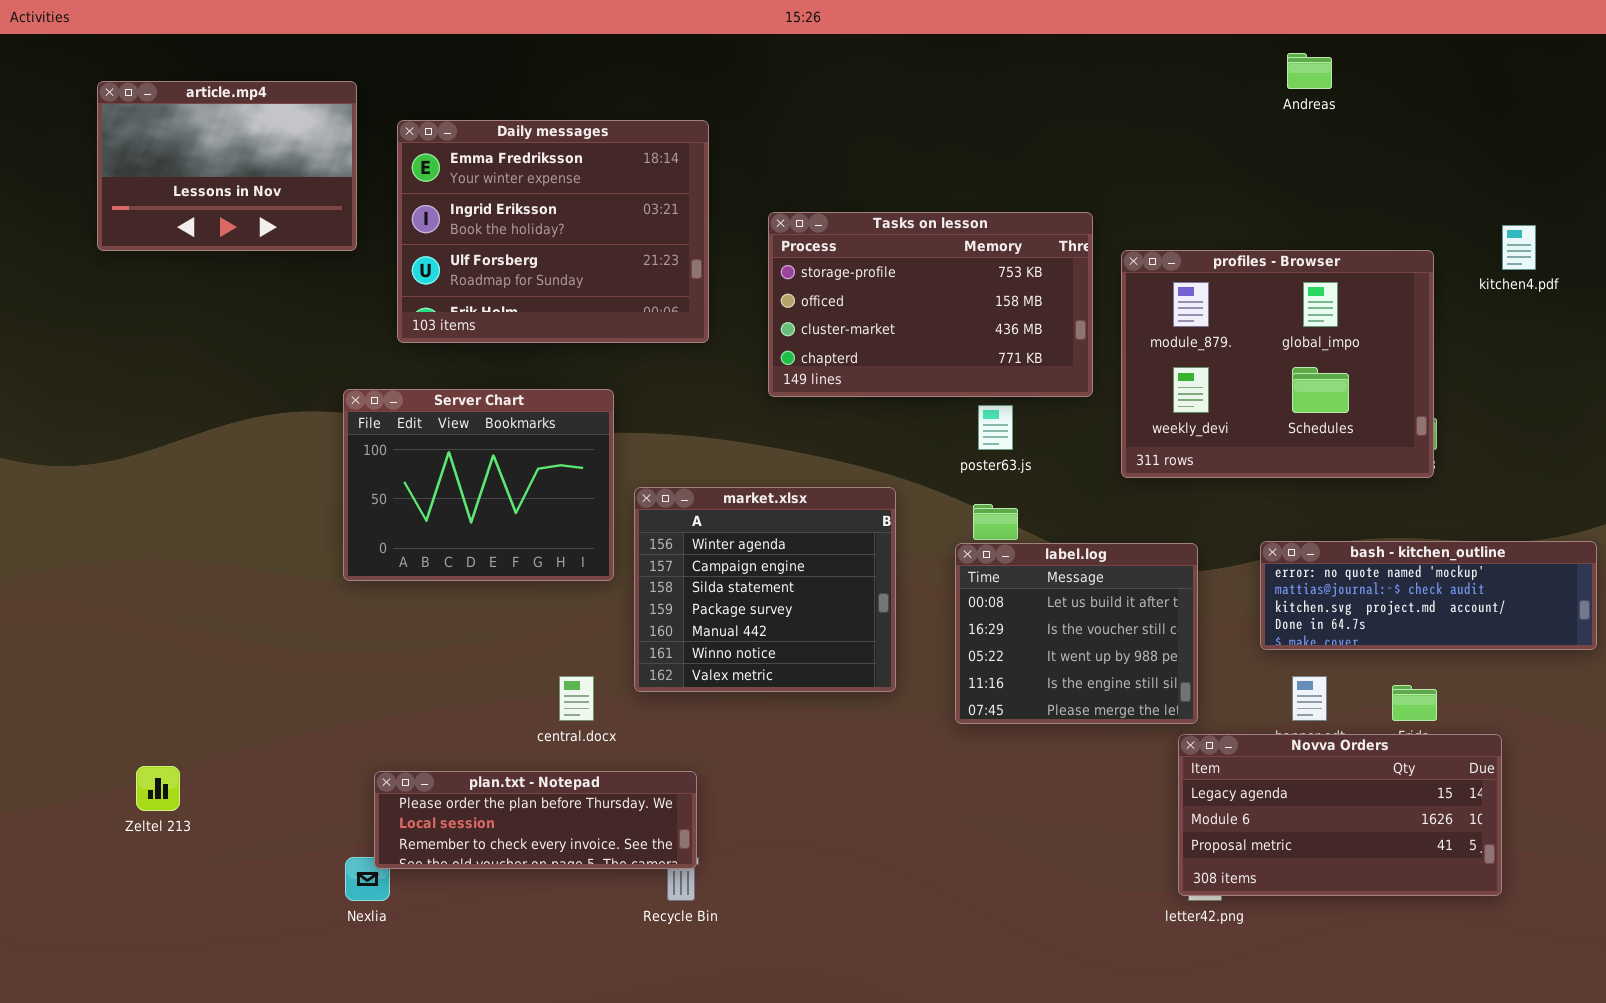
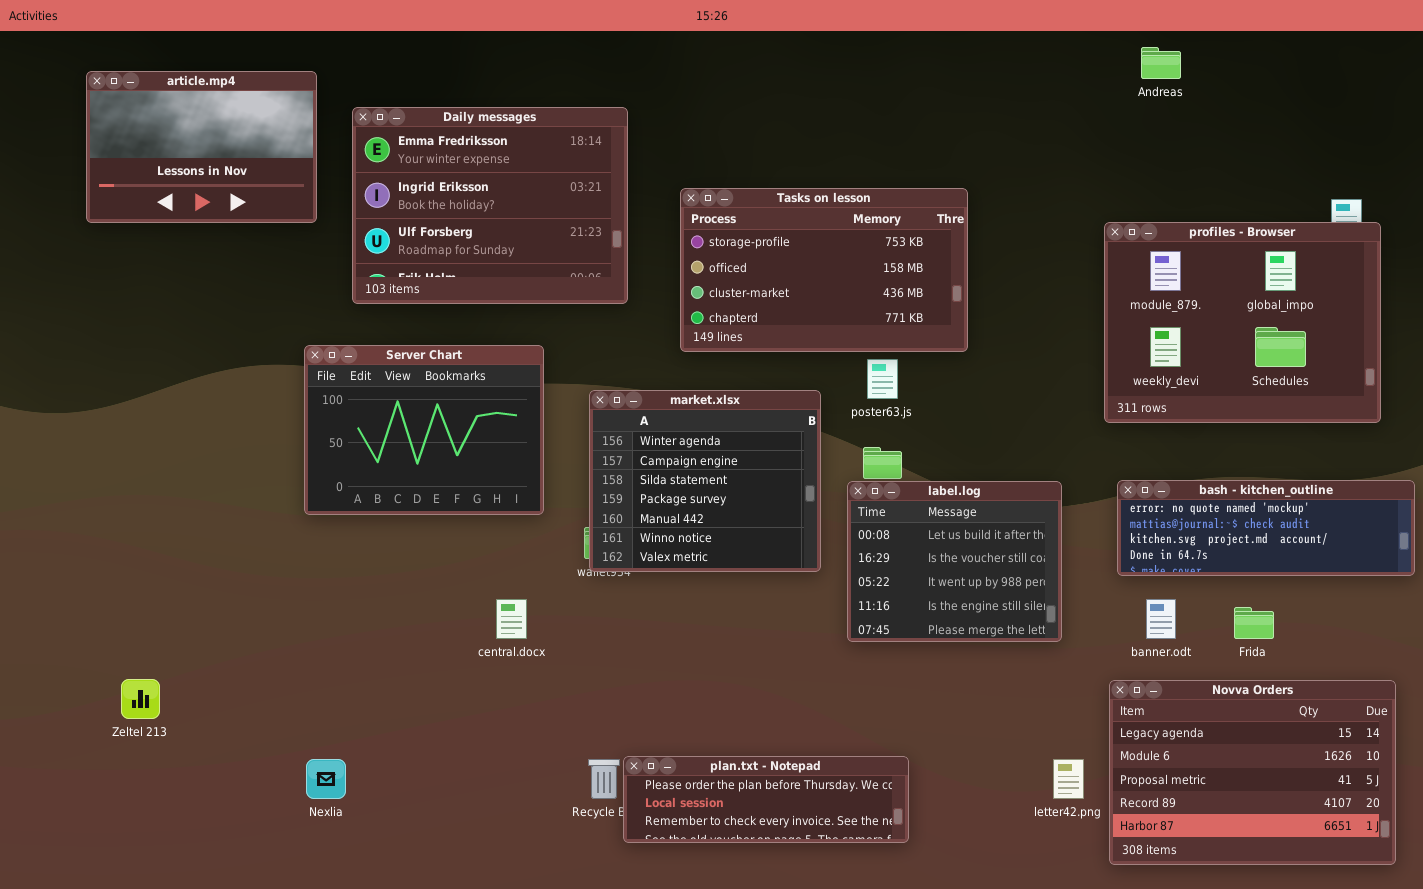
profiles - Browser: [1121,250,1434,478] -> [1104,222,1381,423], moved
market.xlsx: [634,487,896,692] -> [589,390,821,572], moved
Novva Orders: [1178,734,1502,896] -> [1109,680,1396,865], moved, resized
plan.txt - Notepad: [374,771,697,869] -> [623,756,909,843], moved

